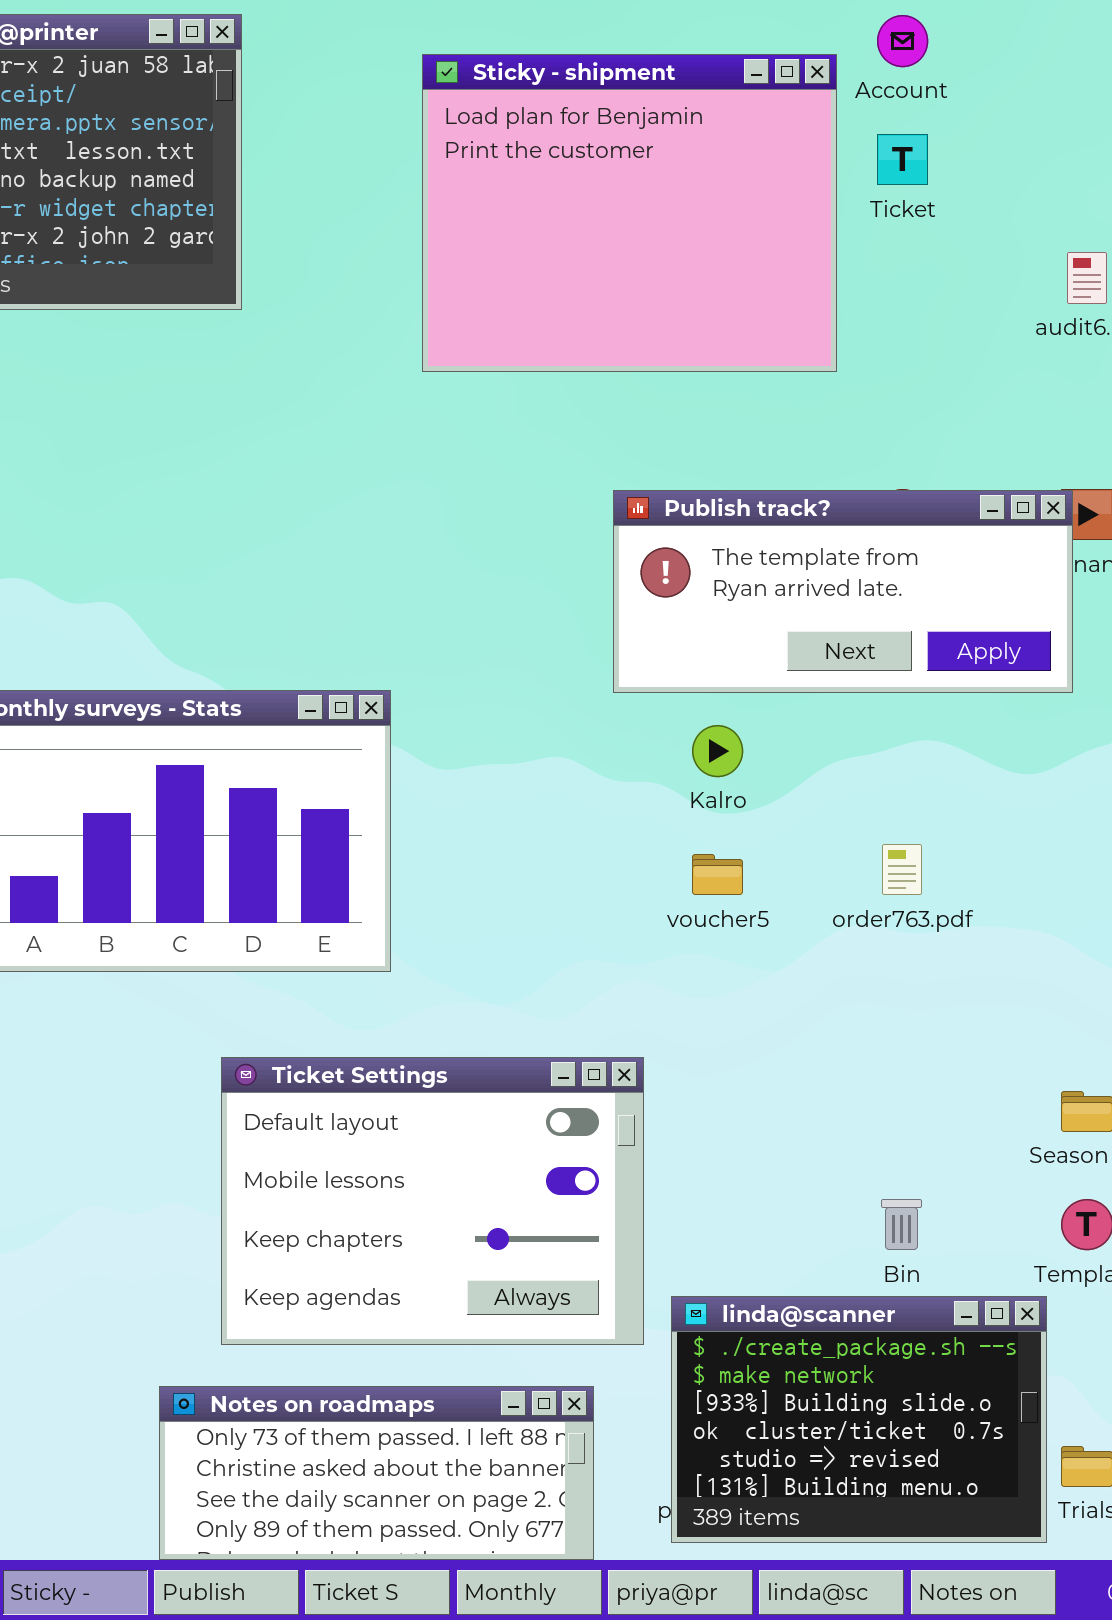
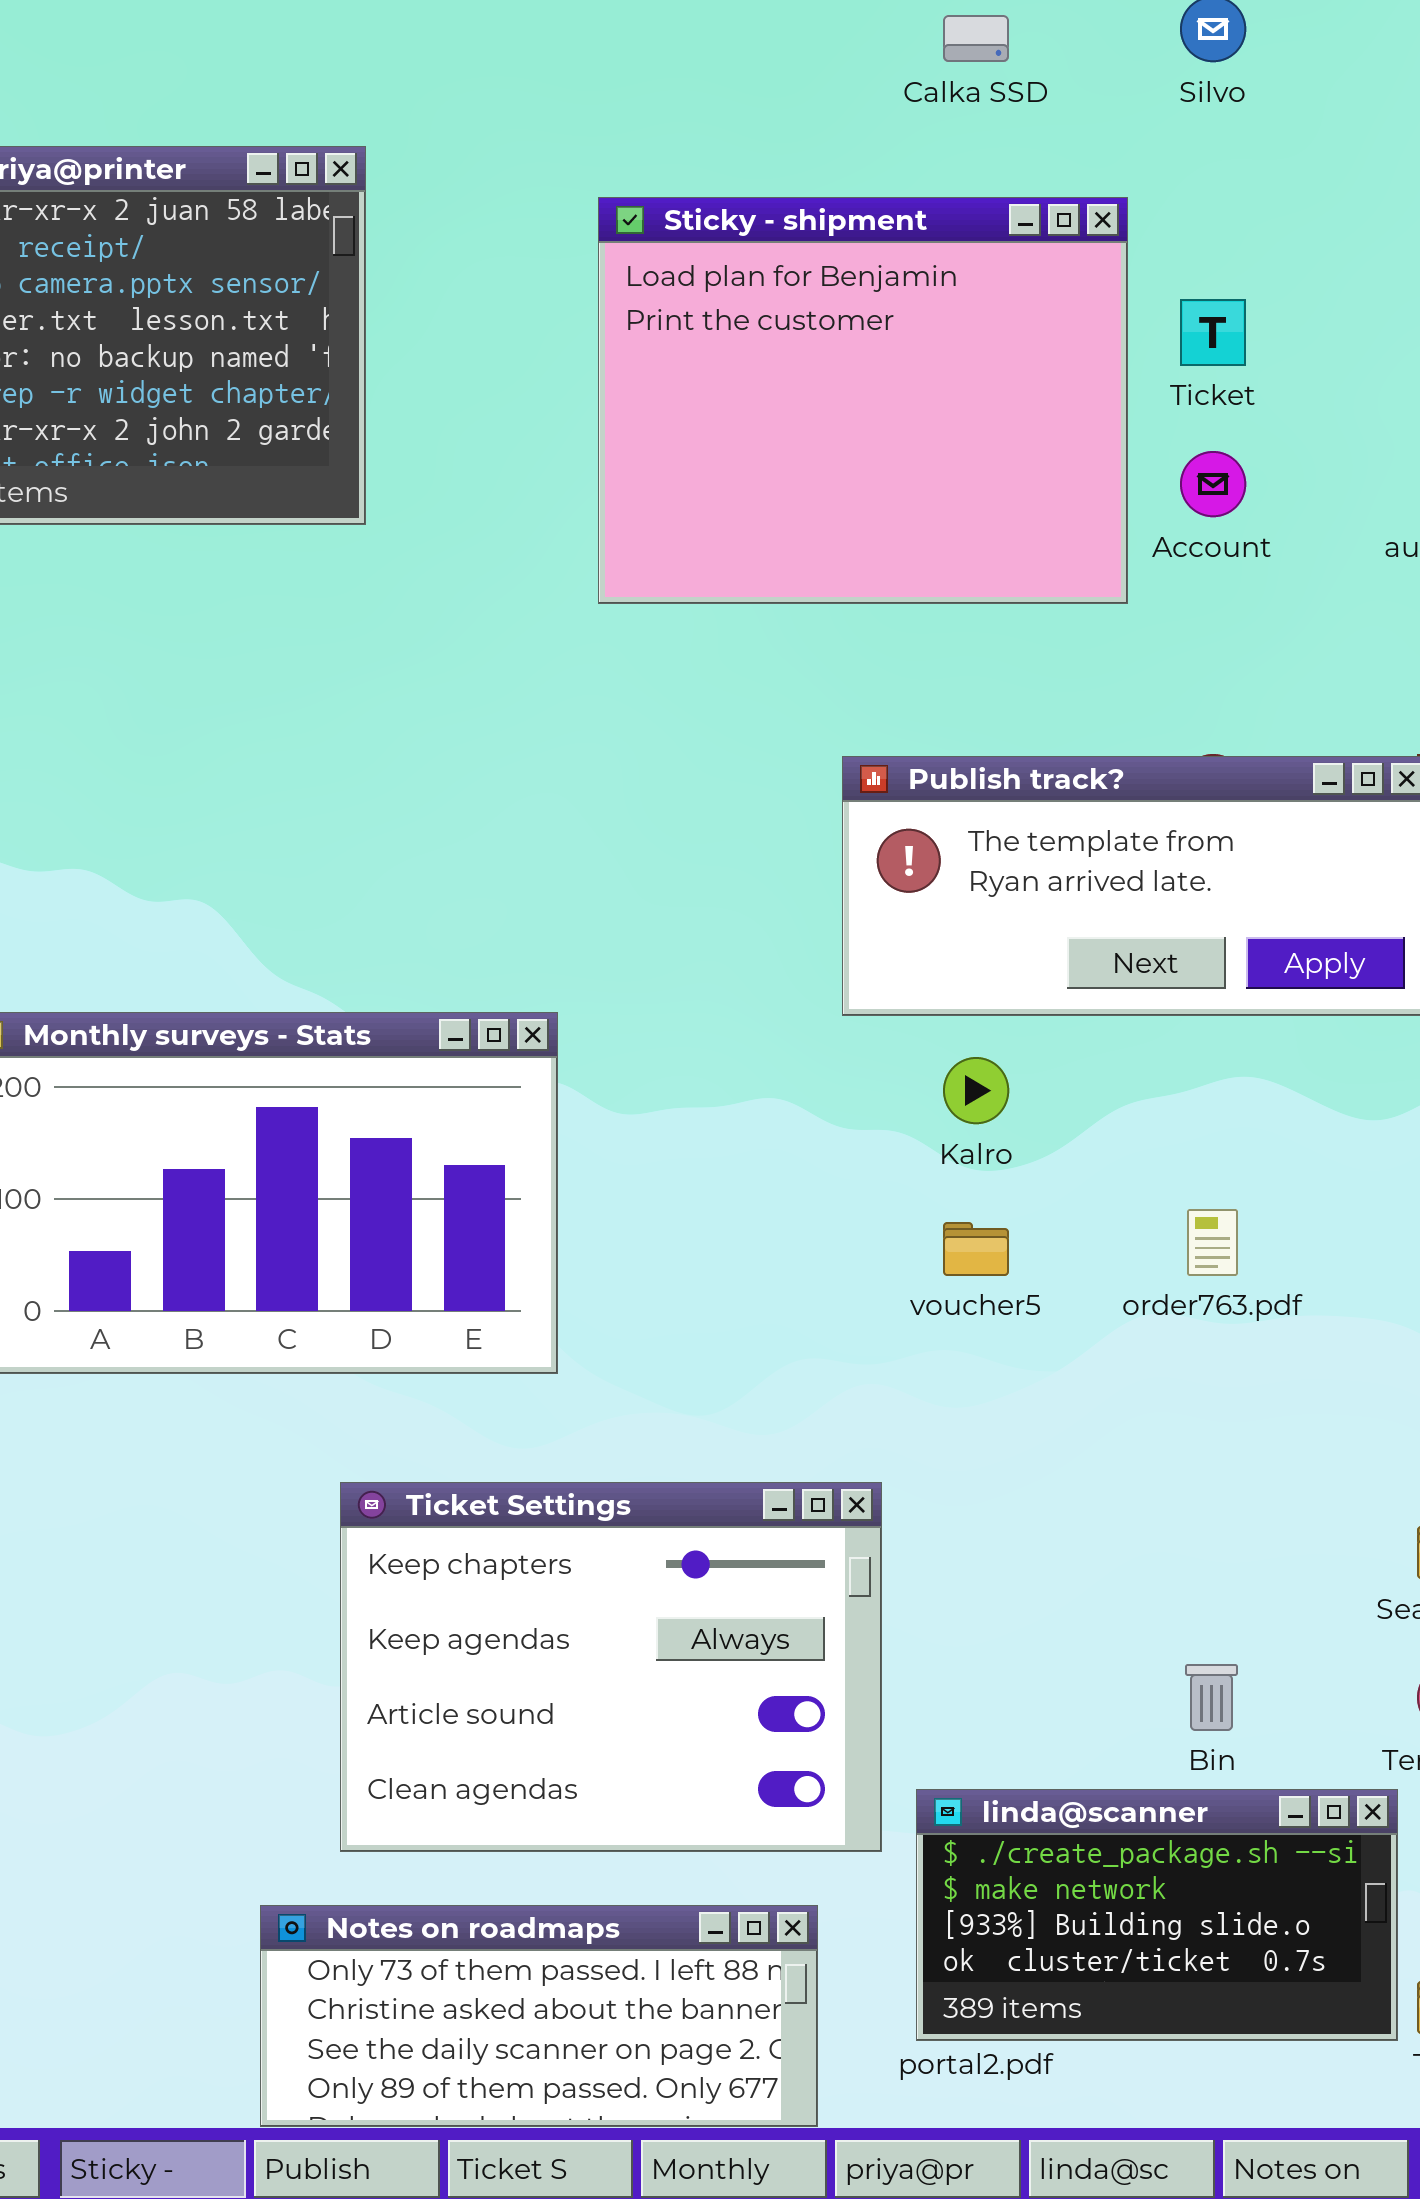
Account: [877,15,928,67] -> [1180,451,1246,517], moved
Ticket Settings: [221,1057,644,1345] -> [340,1482,882,1852], scrolled down 2 rows
linda@scanner: [671,1296,1047,1543] -> [916,1789,1398,2041], resized

